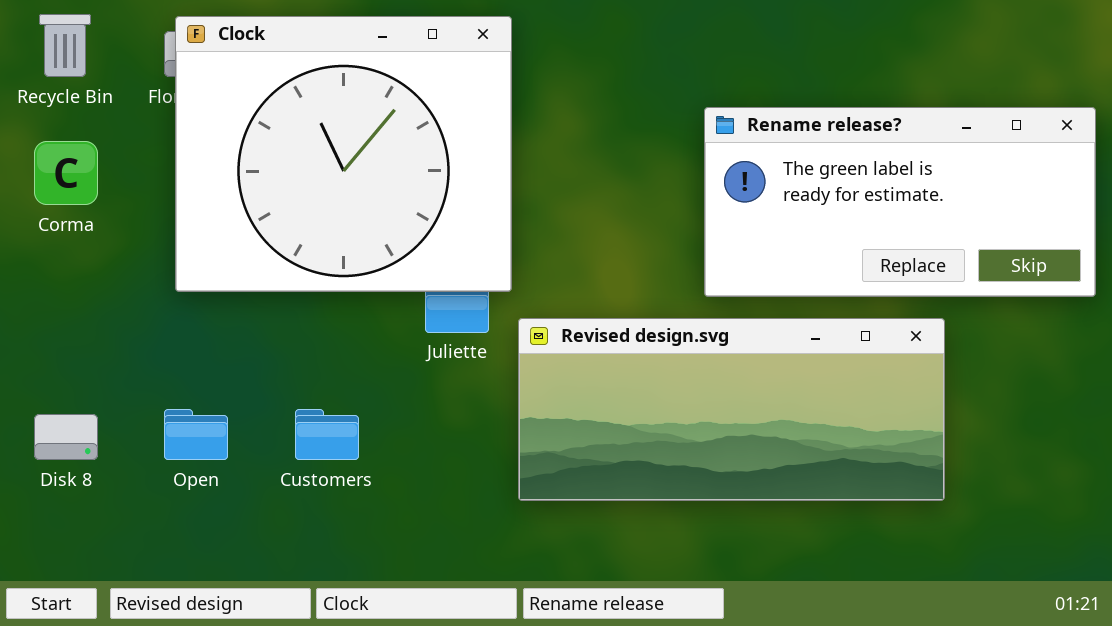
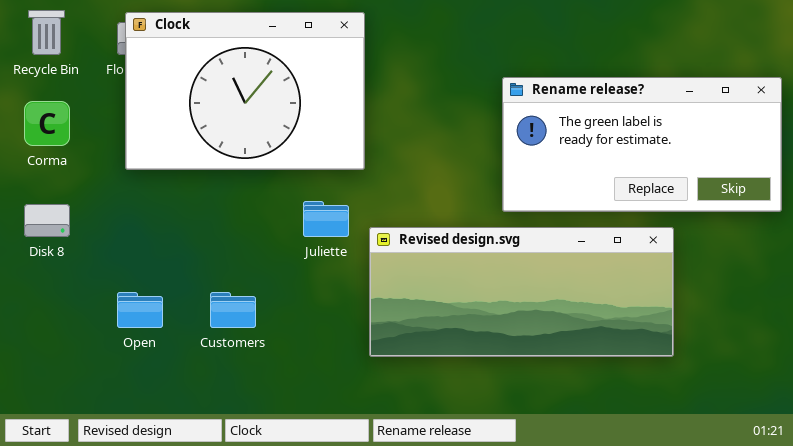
Clock: [175,16,512,292] -> [125,12,365,170], resized
Disk 8: [34,414,98,460] -> [24,204,70,237], moved

